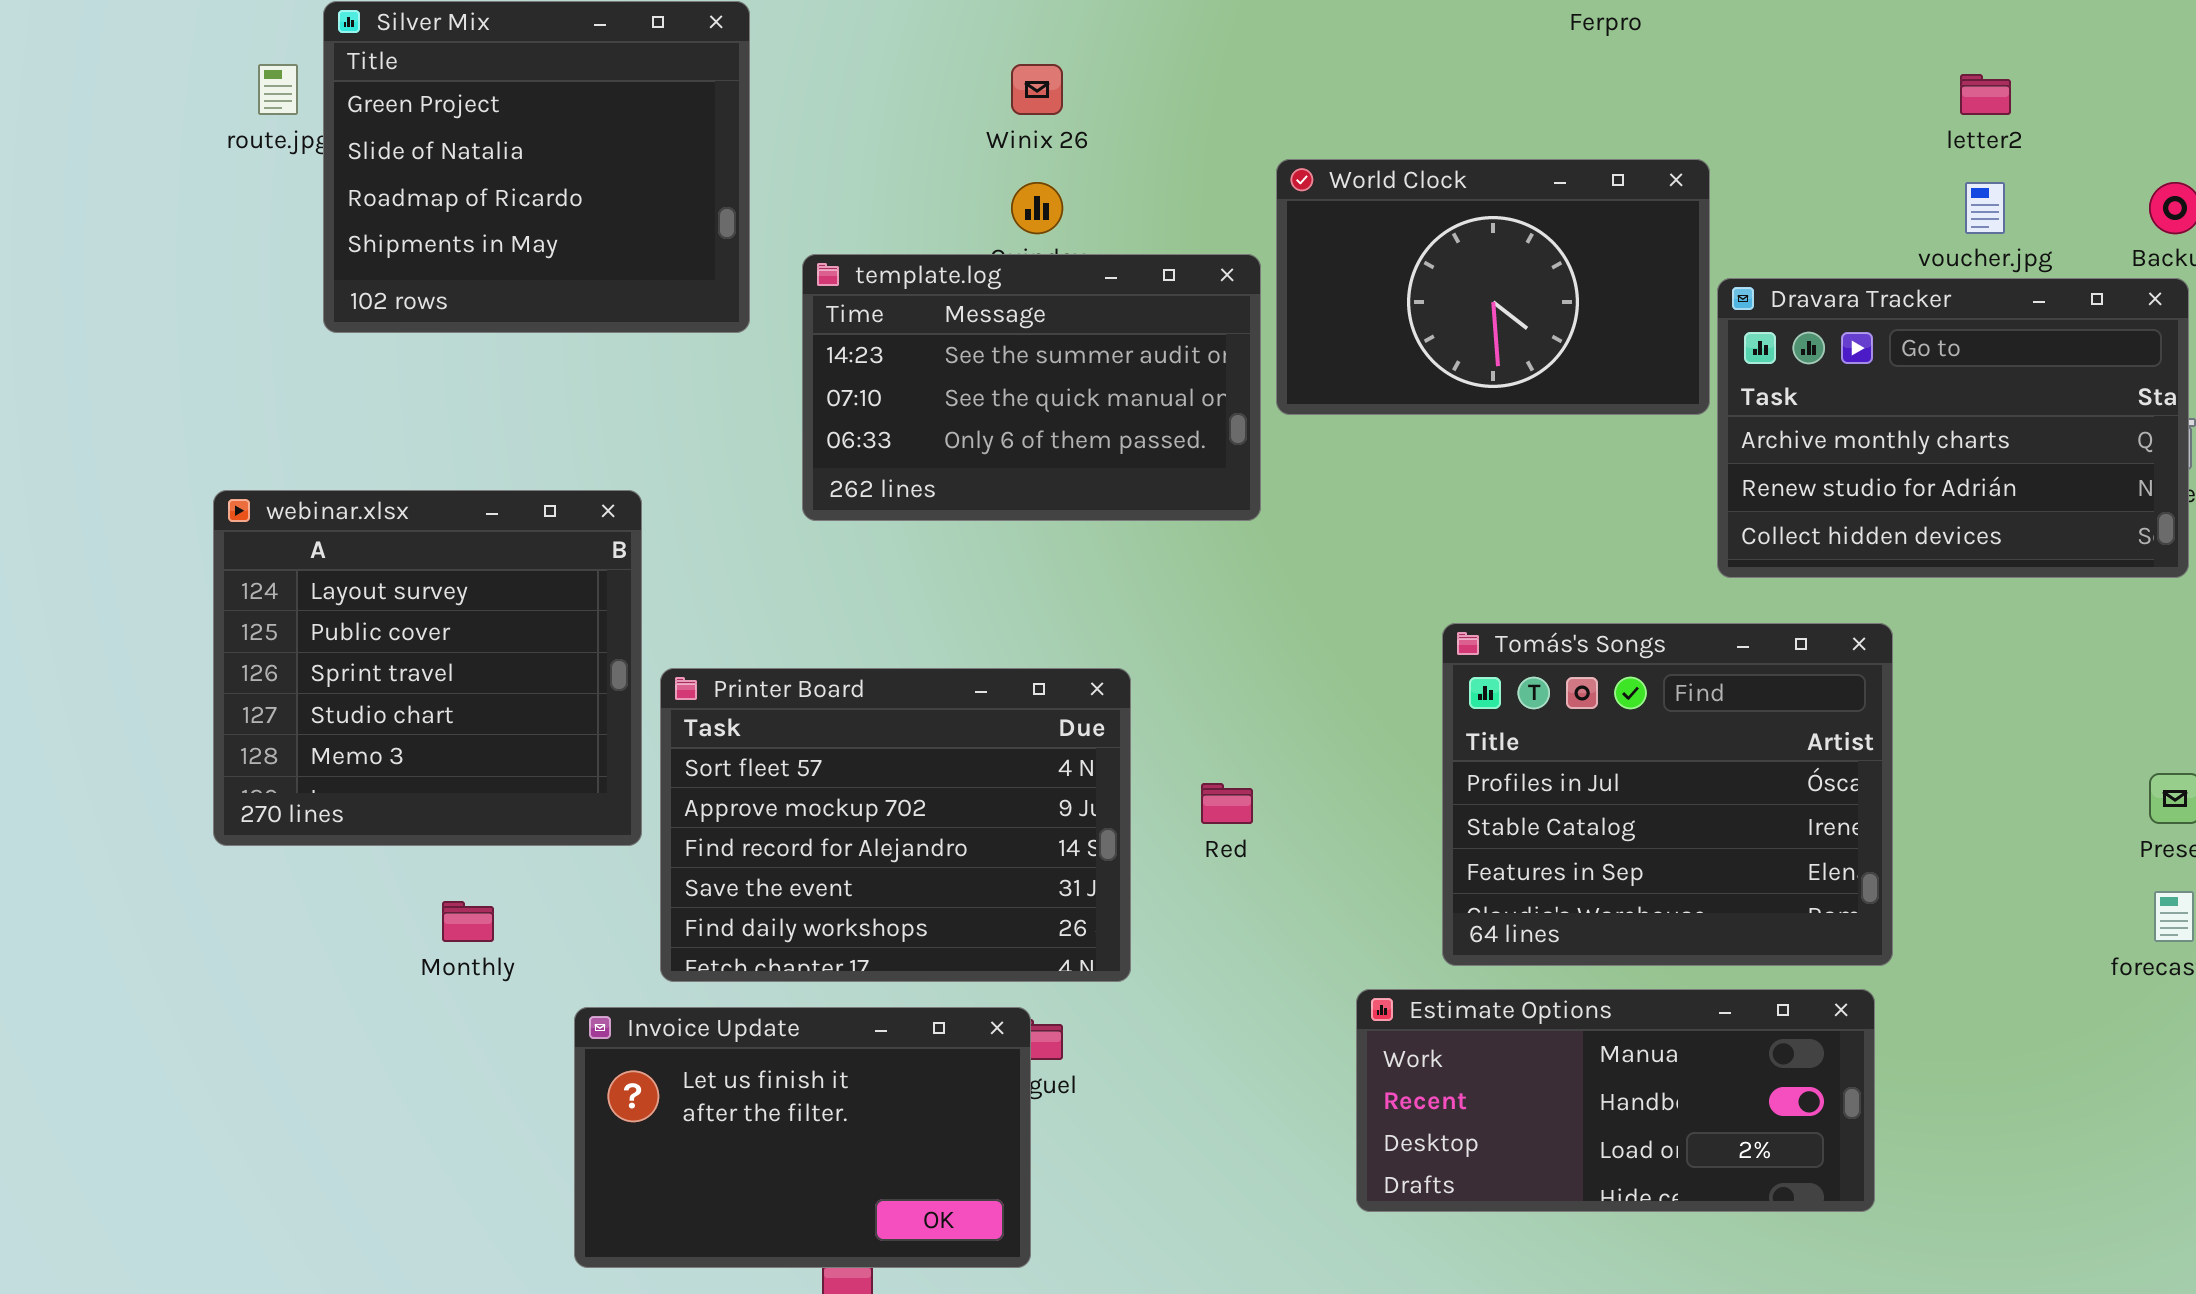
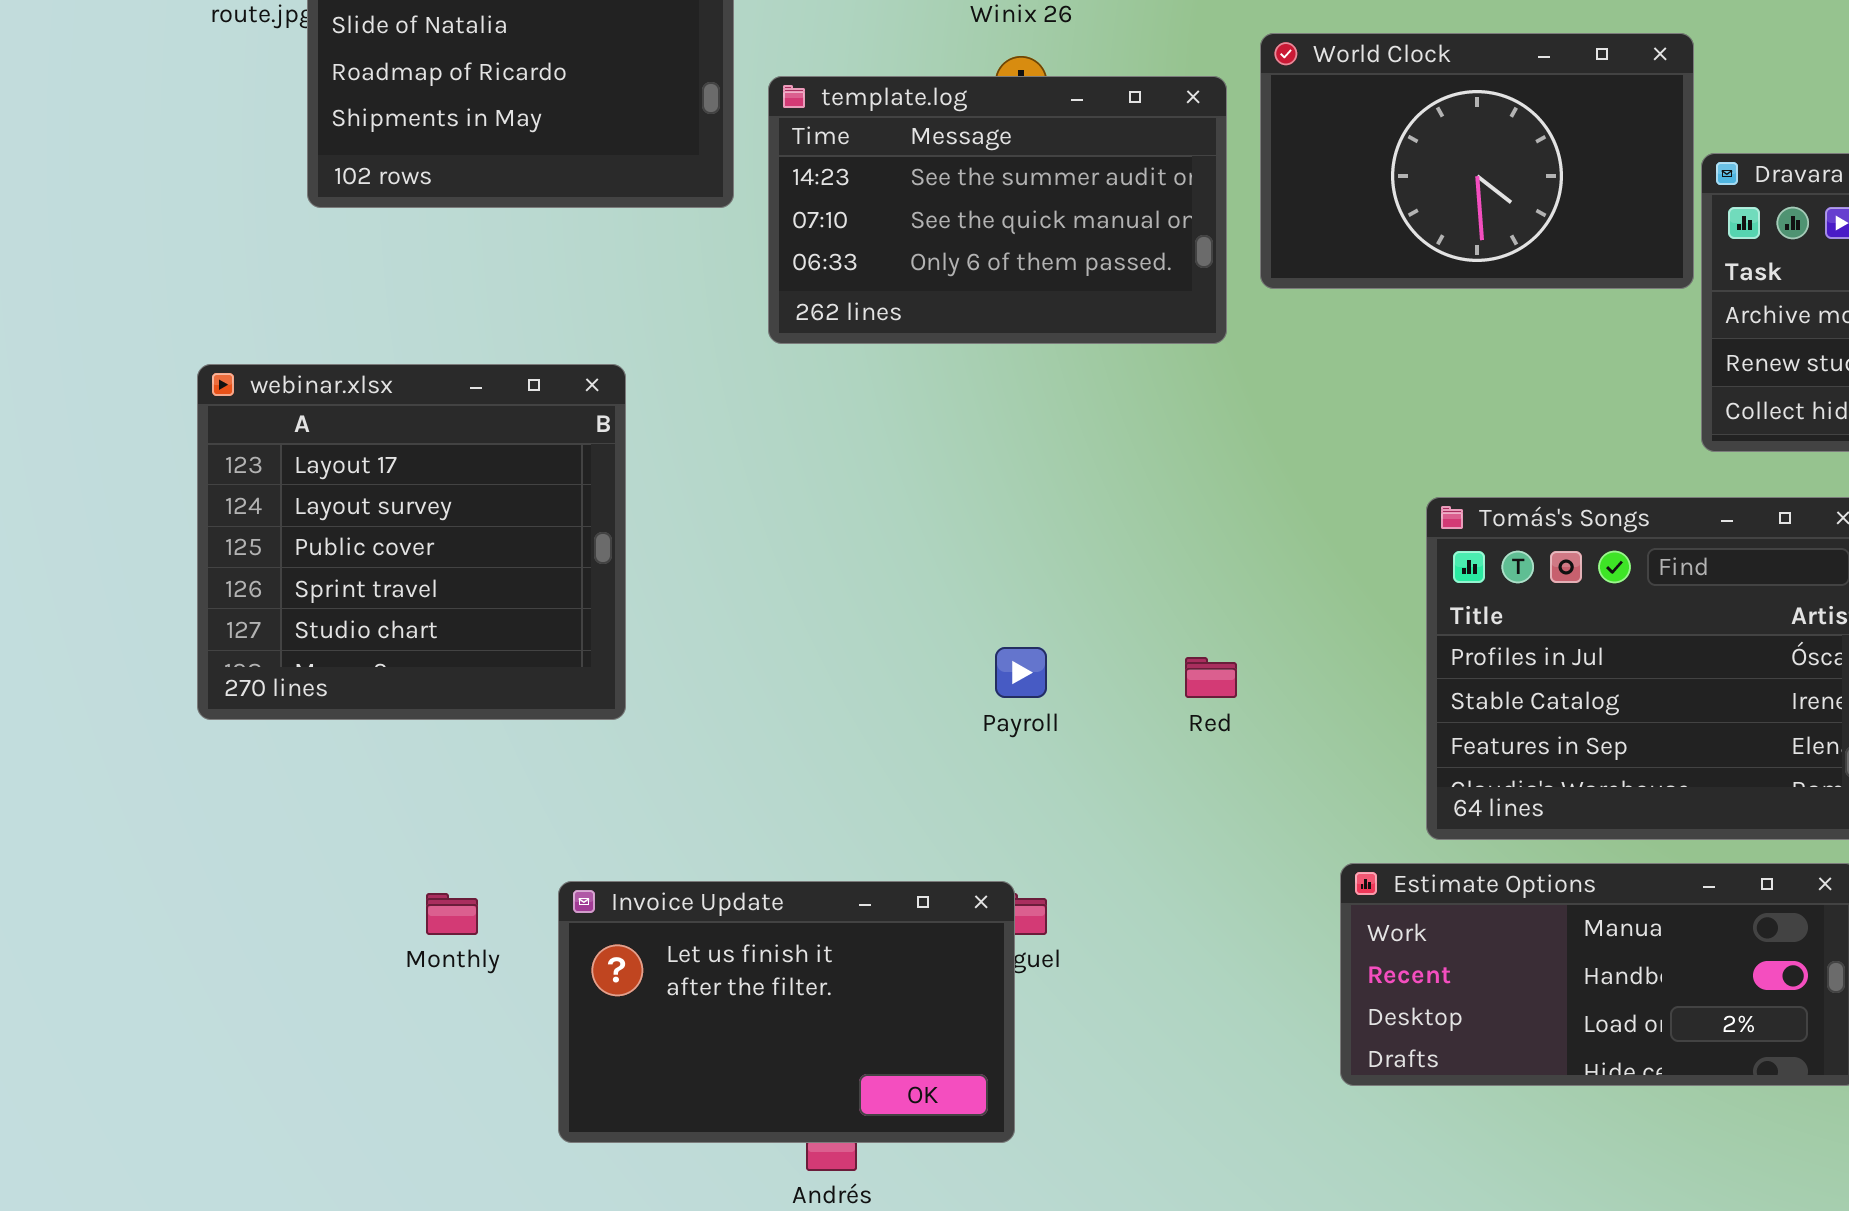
template.log: [802,254,1261,521] -> [768,76,1227,344], moved
webinar.xlsx: [213,490,642,846] -> [197,364,626,720], scrolled up 1 row
Printer Board: [660,668,1131,982] -> none, closed
Monthly: [442,901,494,942] -> [426,893,478,935], moved

